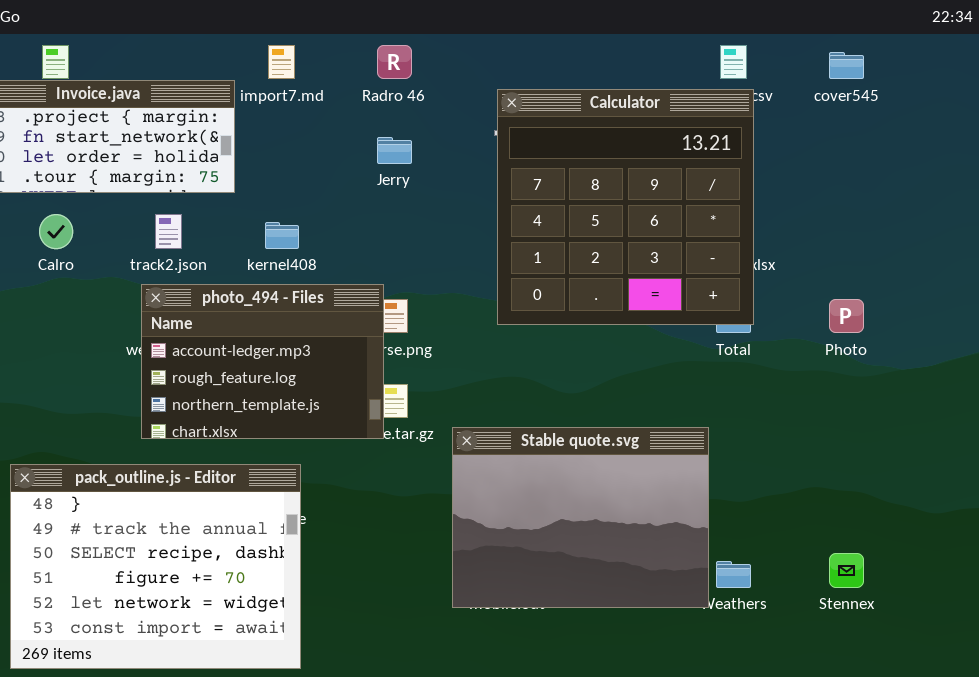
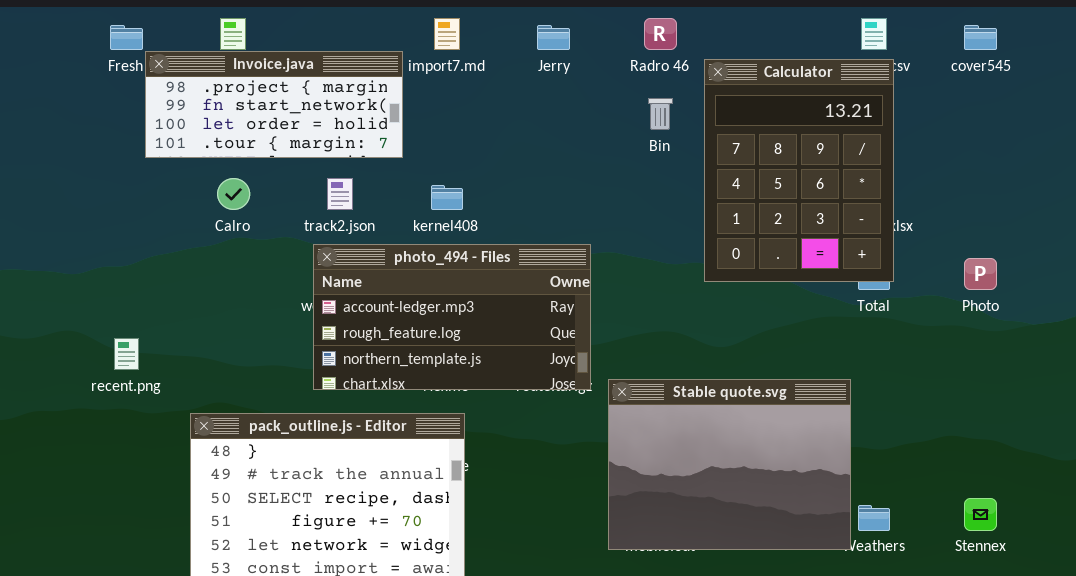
Radro 46: [377,45,412,79] -> [644,18,677,50], moved
Calculator: [497,89,754,325] -> [704,59,894,282], resized
Jerry: [377,137,412,164] -> [537,25,570,50], moved
photo_494 - Files: [141,284,384,439] -> [313,244,591,390], resized

